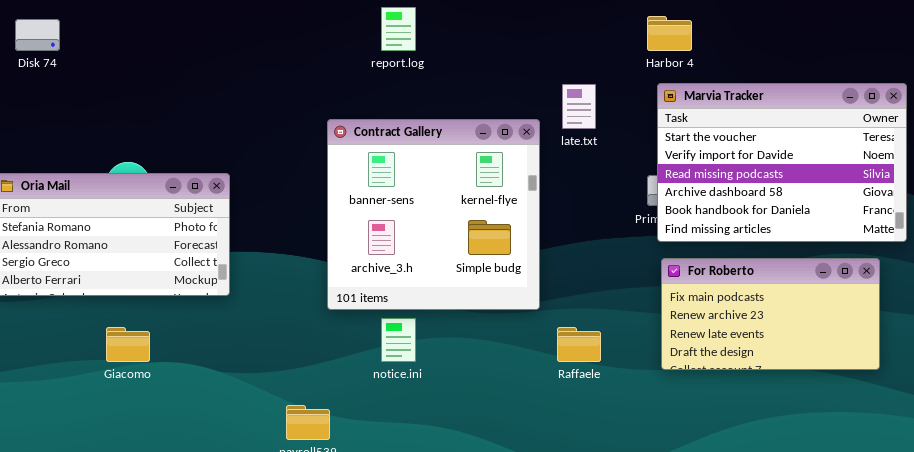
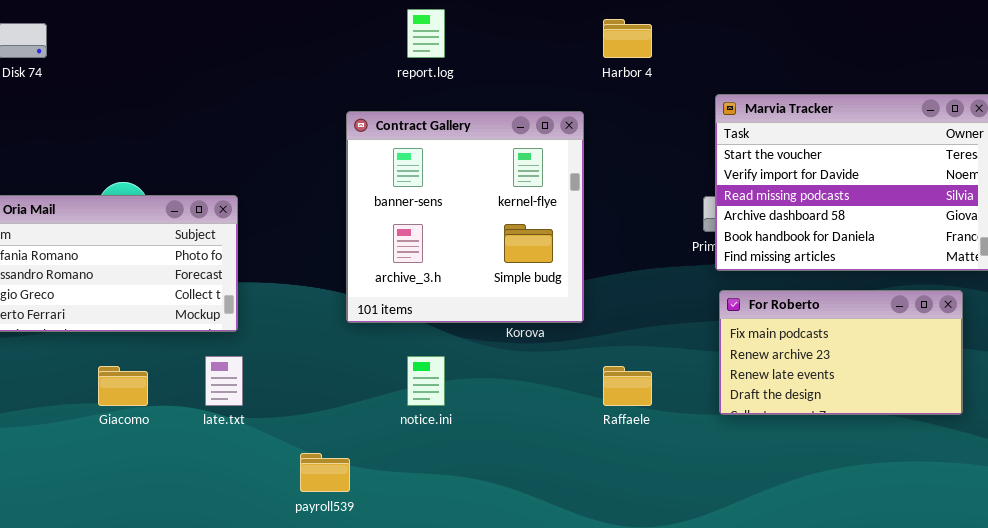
Harbor 4: [647,16,692,51] -> [603,19,652,58], moved
late.txt: [562,84,596,129] -> [205,356,243,406], moved
Contract Gallery: [327,119,540,310] -> [346,111,584,323], moved

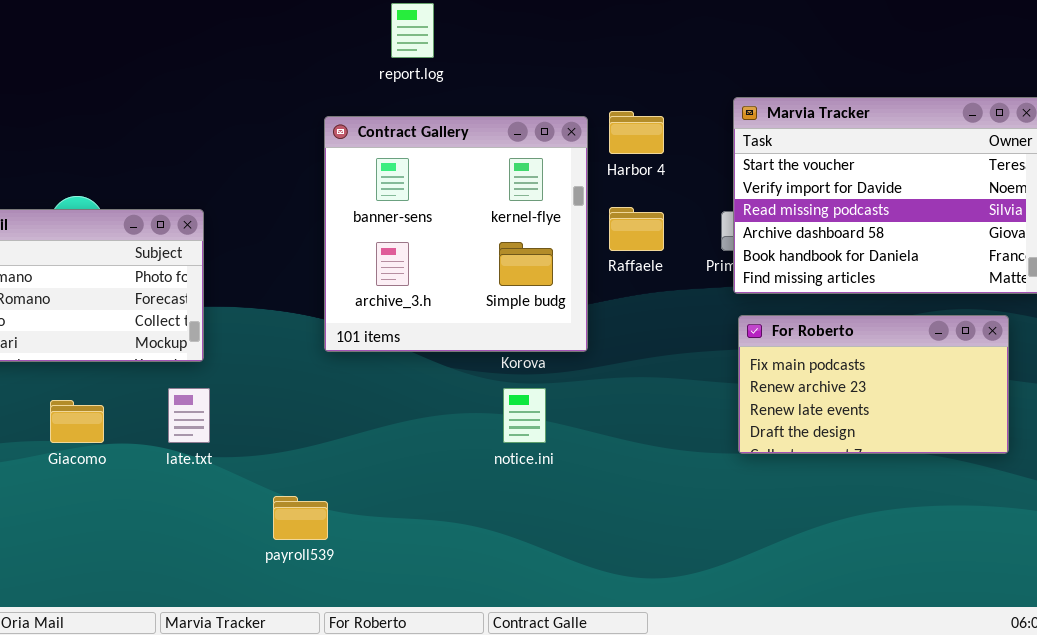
Harbor 4: [603,19,652,58] -> [609,111,664,154], moved
notice.ini: [407,356,445,406] -> [503,388,546,443], moved
Raffaele: [603,366,652,406] -> [609,207,664,251], moved

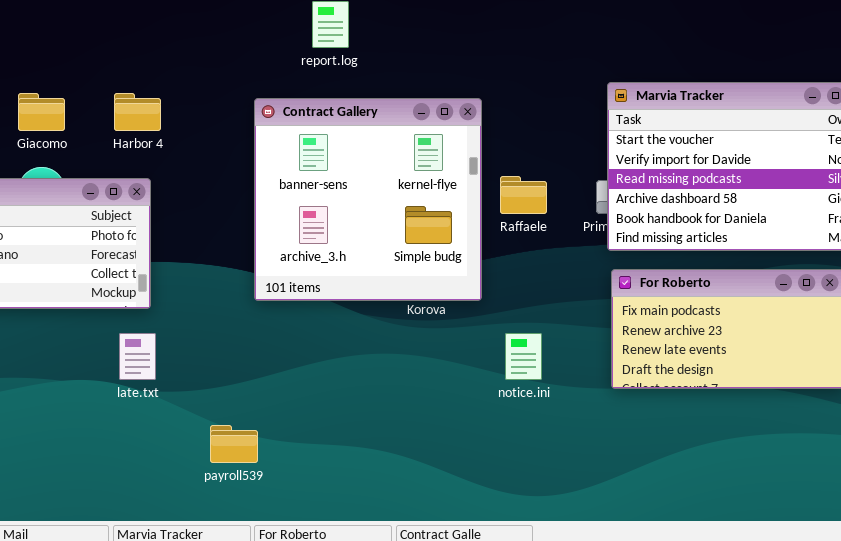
Harbor 4: [609,111,664,154] -> [114,93,161,131], moved
notice.ini: [503,388,546,443] -> [505,333,542,380], moved
Giacomo: [50,400,104,443] -> [18,93,65,131], moved

